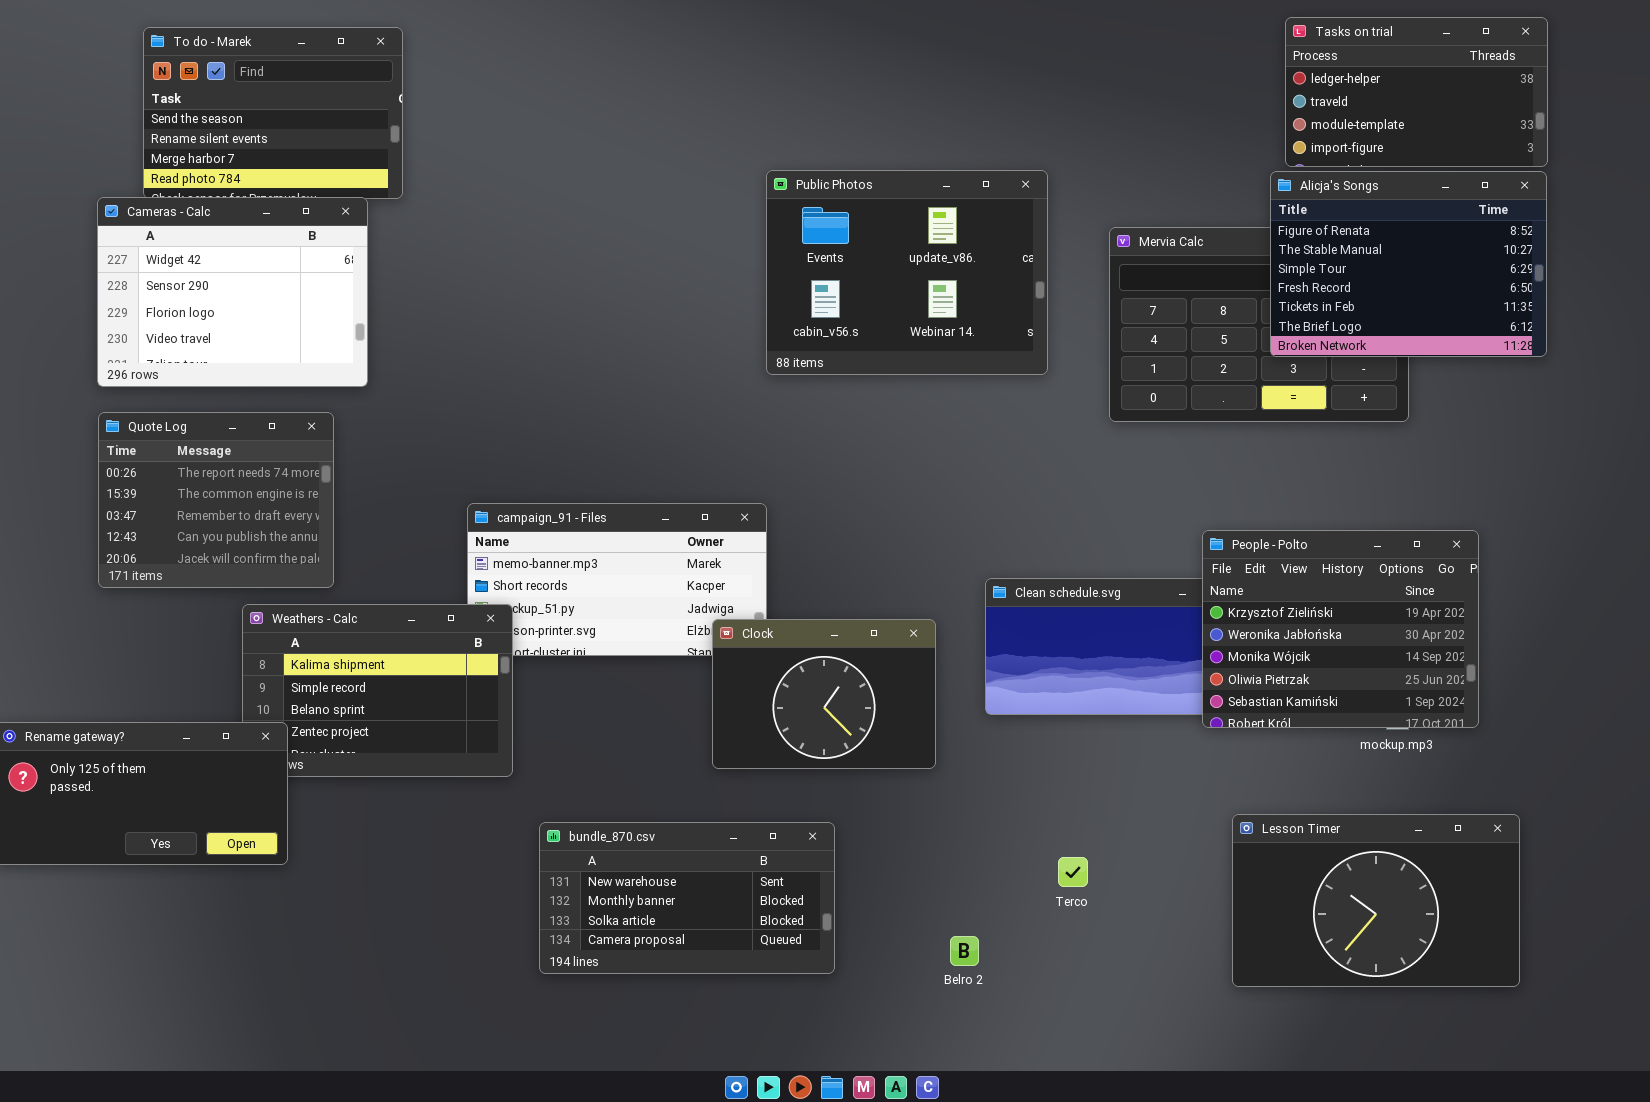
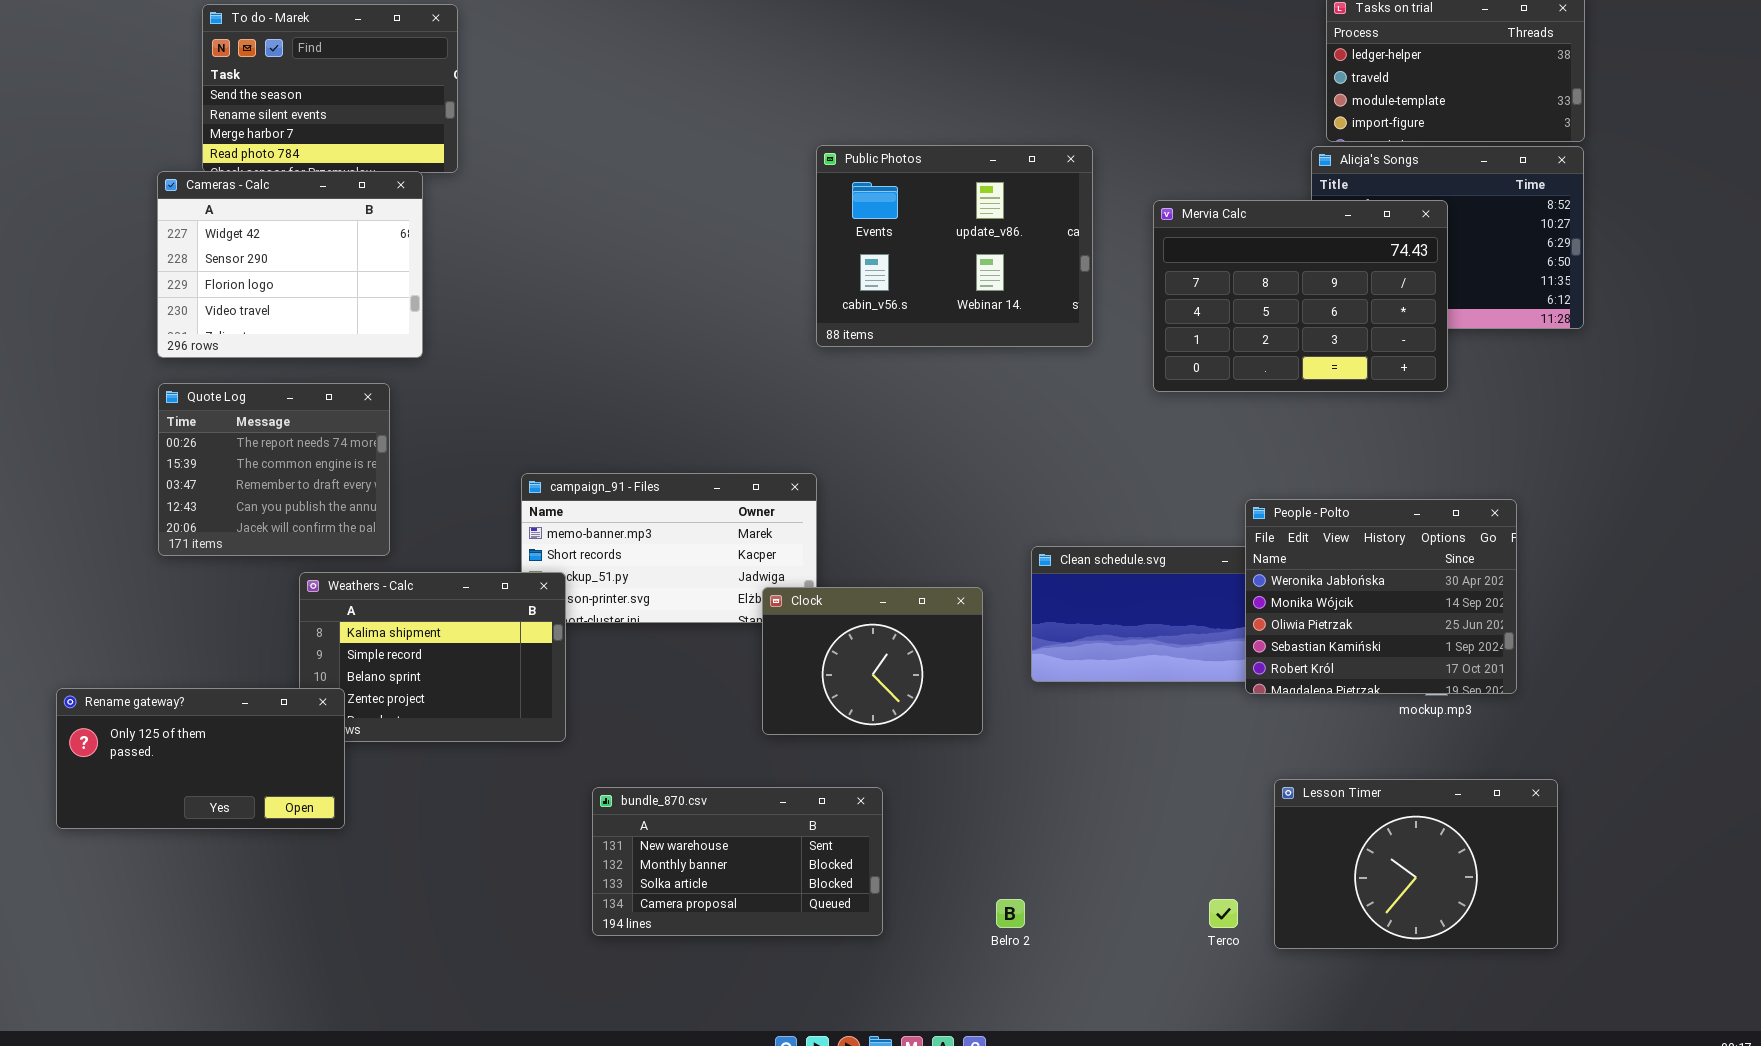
Mervia Calc: [1109,227,1409,422] -> [1153,200,1448,392], raised
People - Polto: [1202,530,1479,728] -> [1245,499,1517,694], scrolled down 1 row
Terco: [1058,857,1088,887] -> [1209,899,1238,928], moved

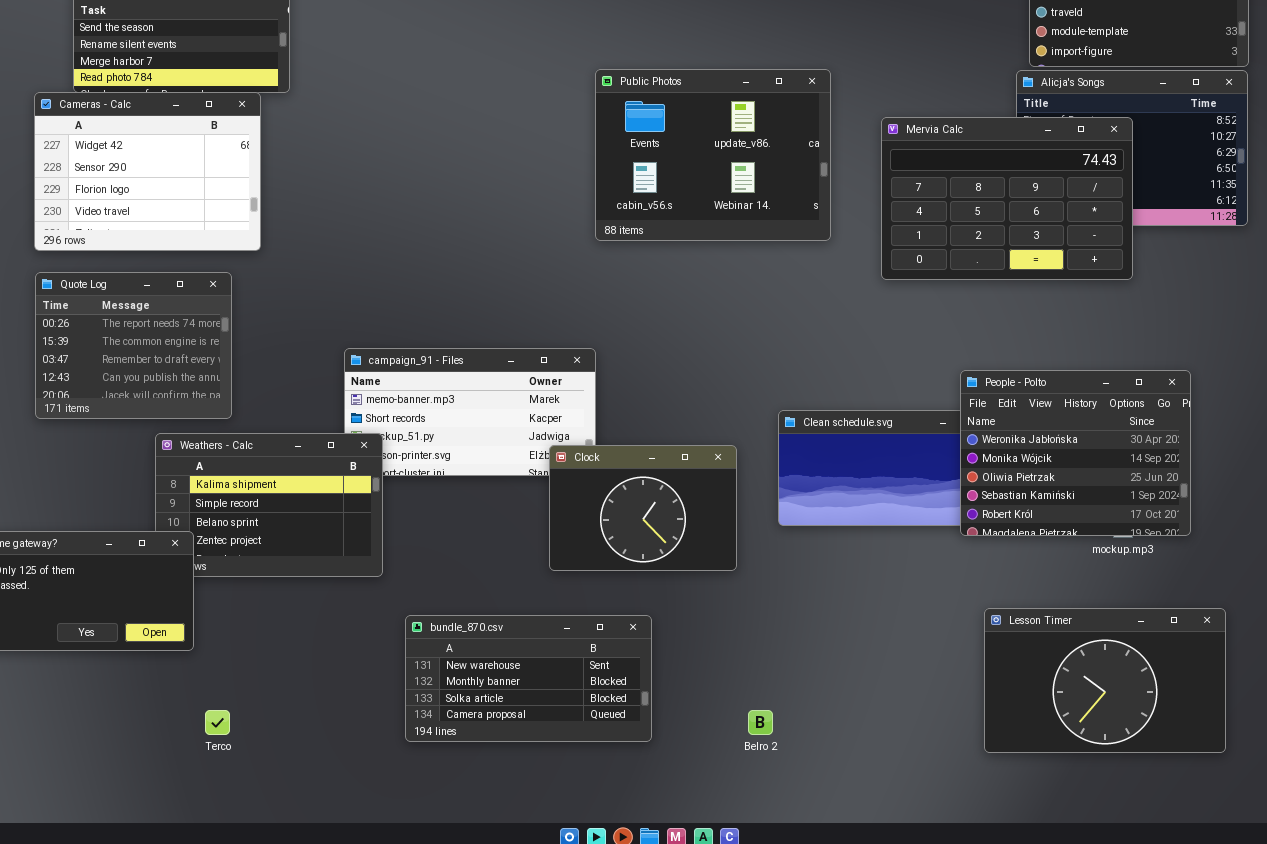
Terco: [1209,899,1238,928] -> [205,710,230,735], moved

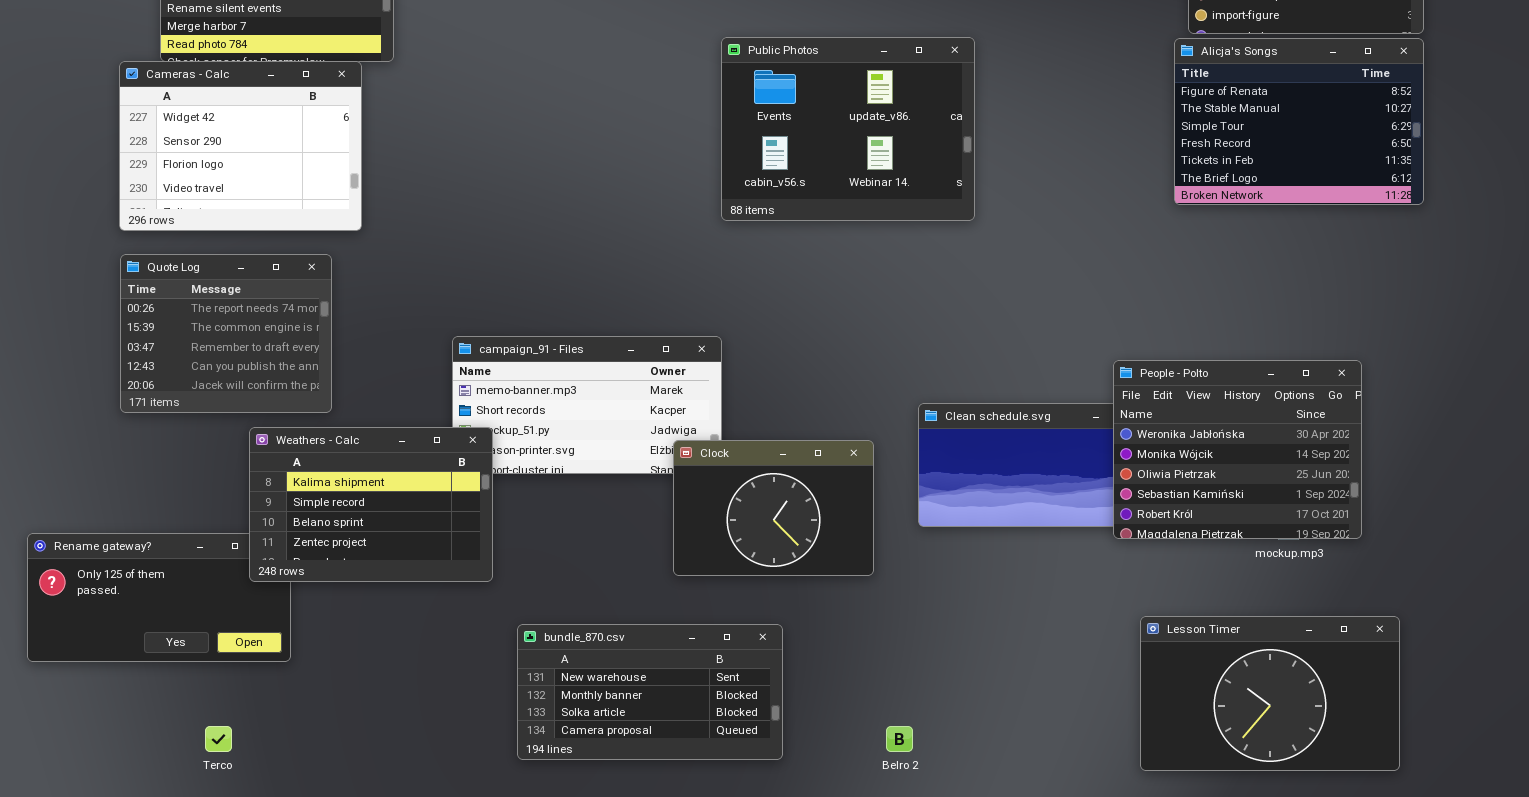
Mervia Calc: [881,117,1133,280] -> none, closed
Weathers - Calc: [155,433,383,577] -> [249,427,493,582], raised
Terco: [205,710,230,735] -> [205,726,232,752], moved

